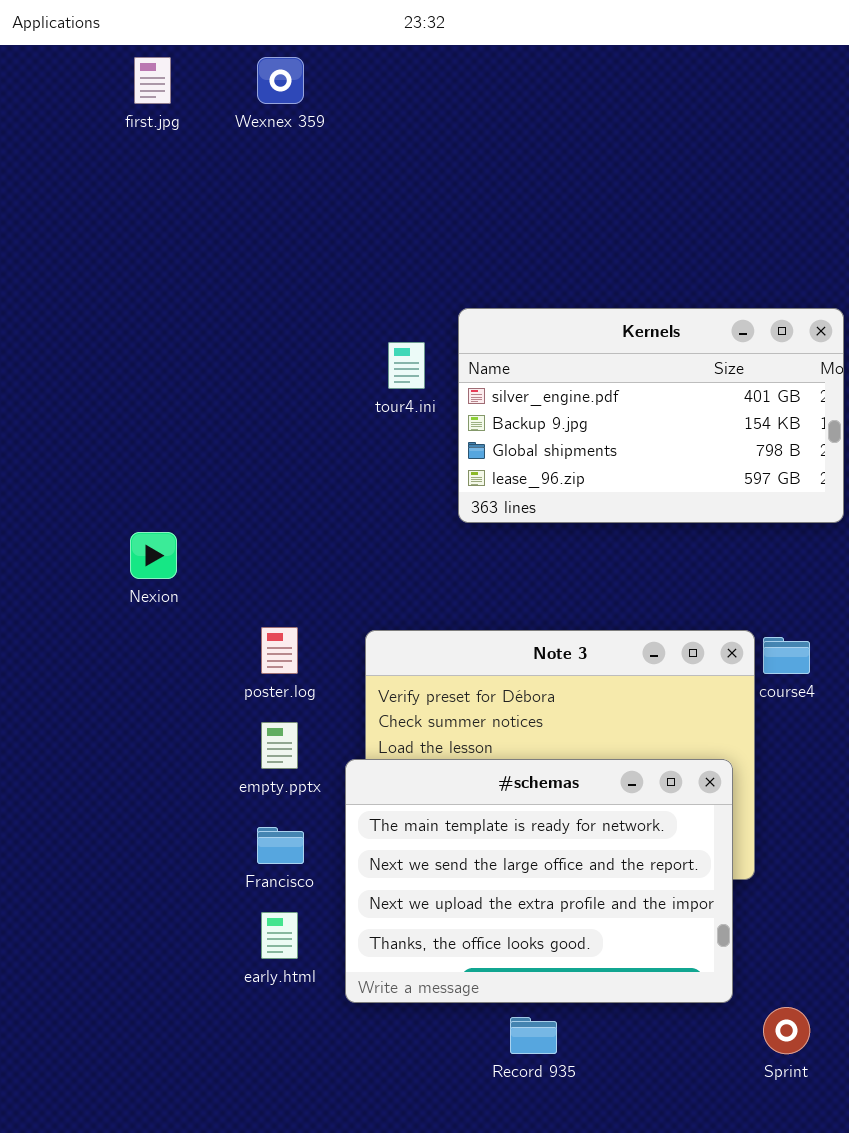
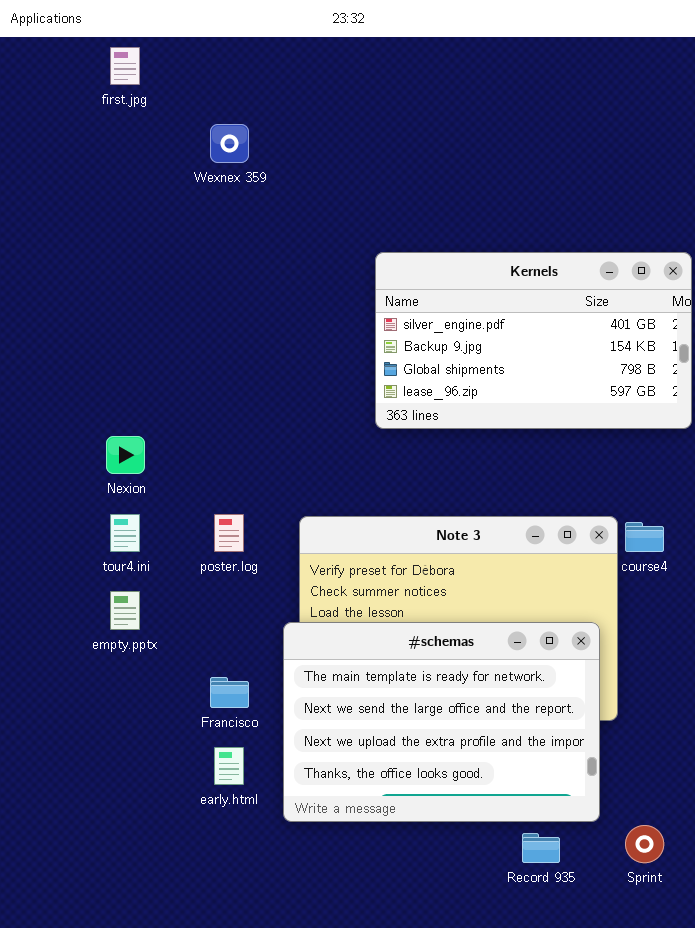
Wexnex 359: [257,57,304,104] -> [210,124,249,163], moved
tour4.ini: [388,342,425,389] -> [110,514,140,552], moved
empty.pptx: [261,722,298,769] -> [110,591,140,630], moved
Record 935: [510,1017,557,1054] -> [522,833,560,863], moved

